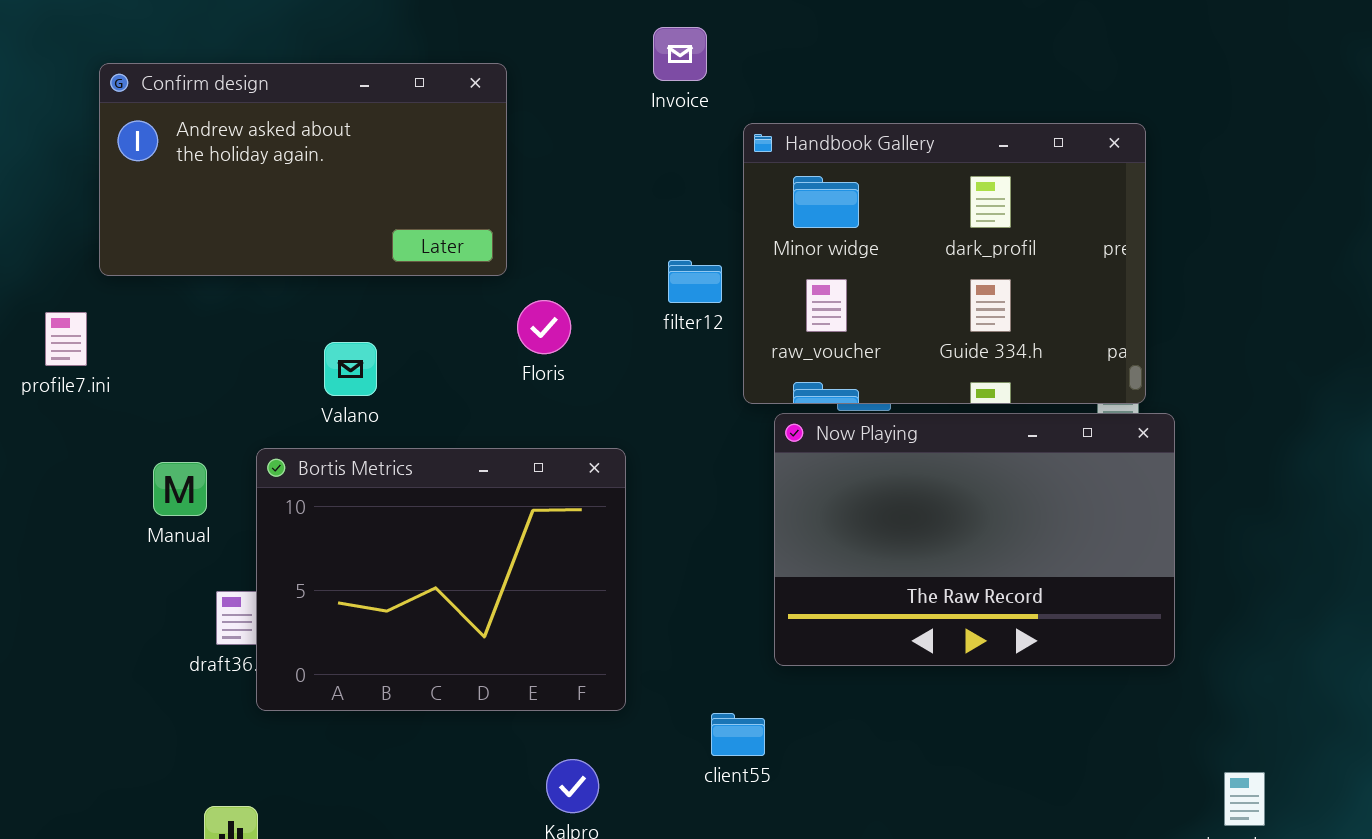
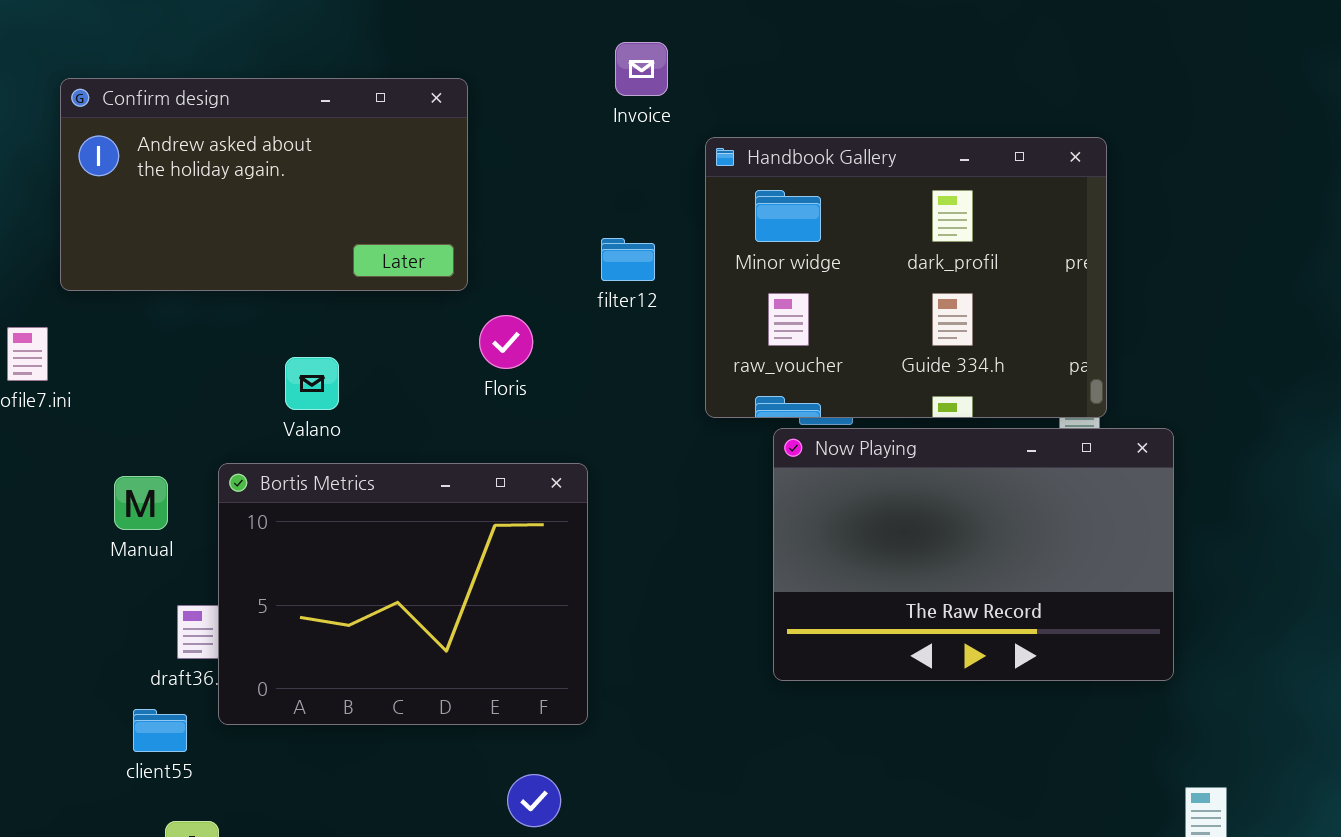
filter12: [668,260,722,303] -> [601,238,655,281], moved
Now Playing: [774,413,1175,666] -> [773,428,1174,681], moved
client55: [711,713,765,756] -> [133,709,187,752], moved

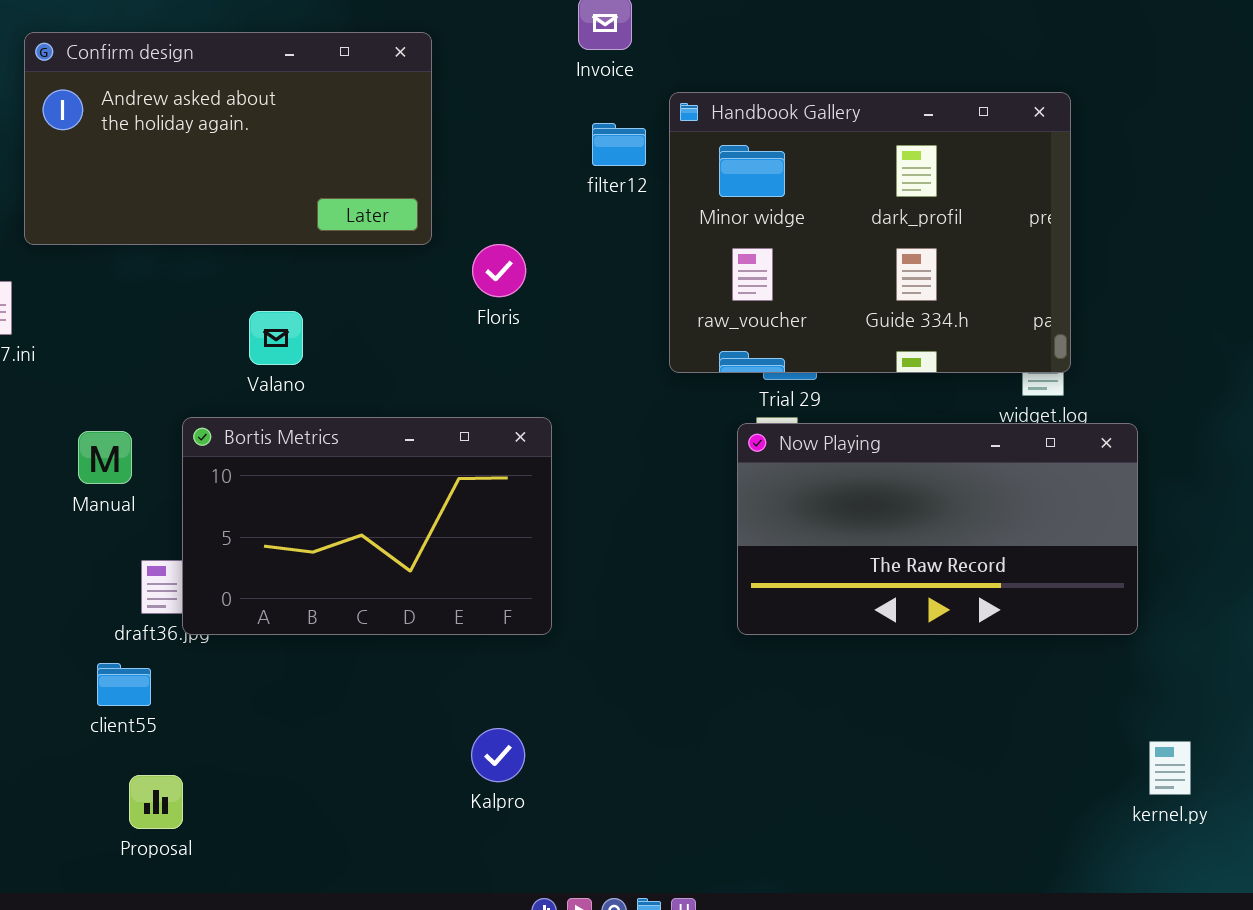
filter12: [601,238,655,281] -> [592,123,646,166], moved
Floris: [479,315,533,369] -> [472,244,526,297], moved
Now Playing: [773,428,1174,681] -> [737,423,1138,635], resized
Bortis Metrics: [218,463,588,725] -> [182,417,552,635], resized

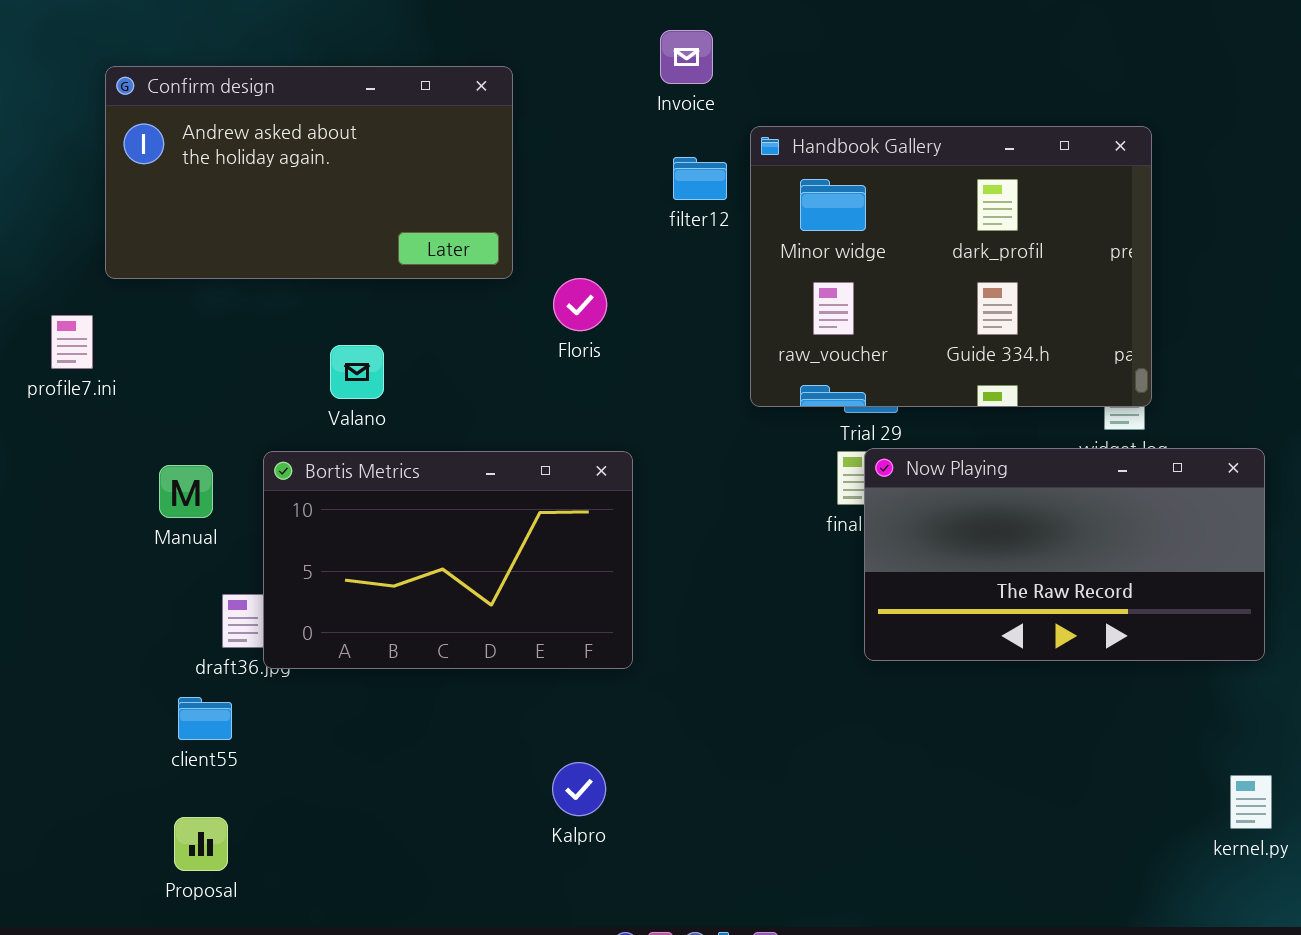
Now Playing: [737,423,1138,635] -> [864,448,1265,661], moved
Proposal: [129,775,183,829] -> [174,817,228,871], moved

